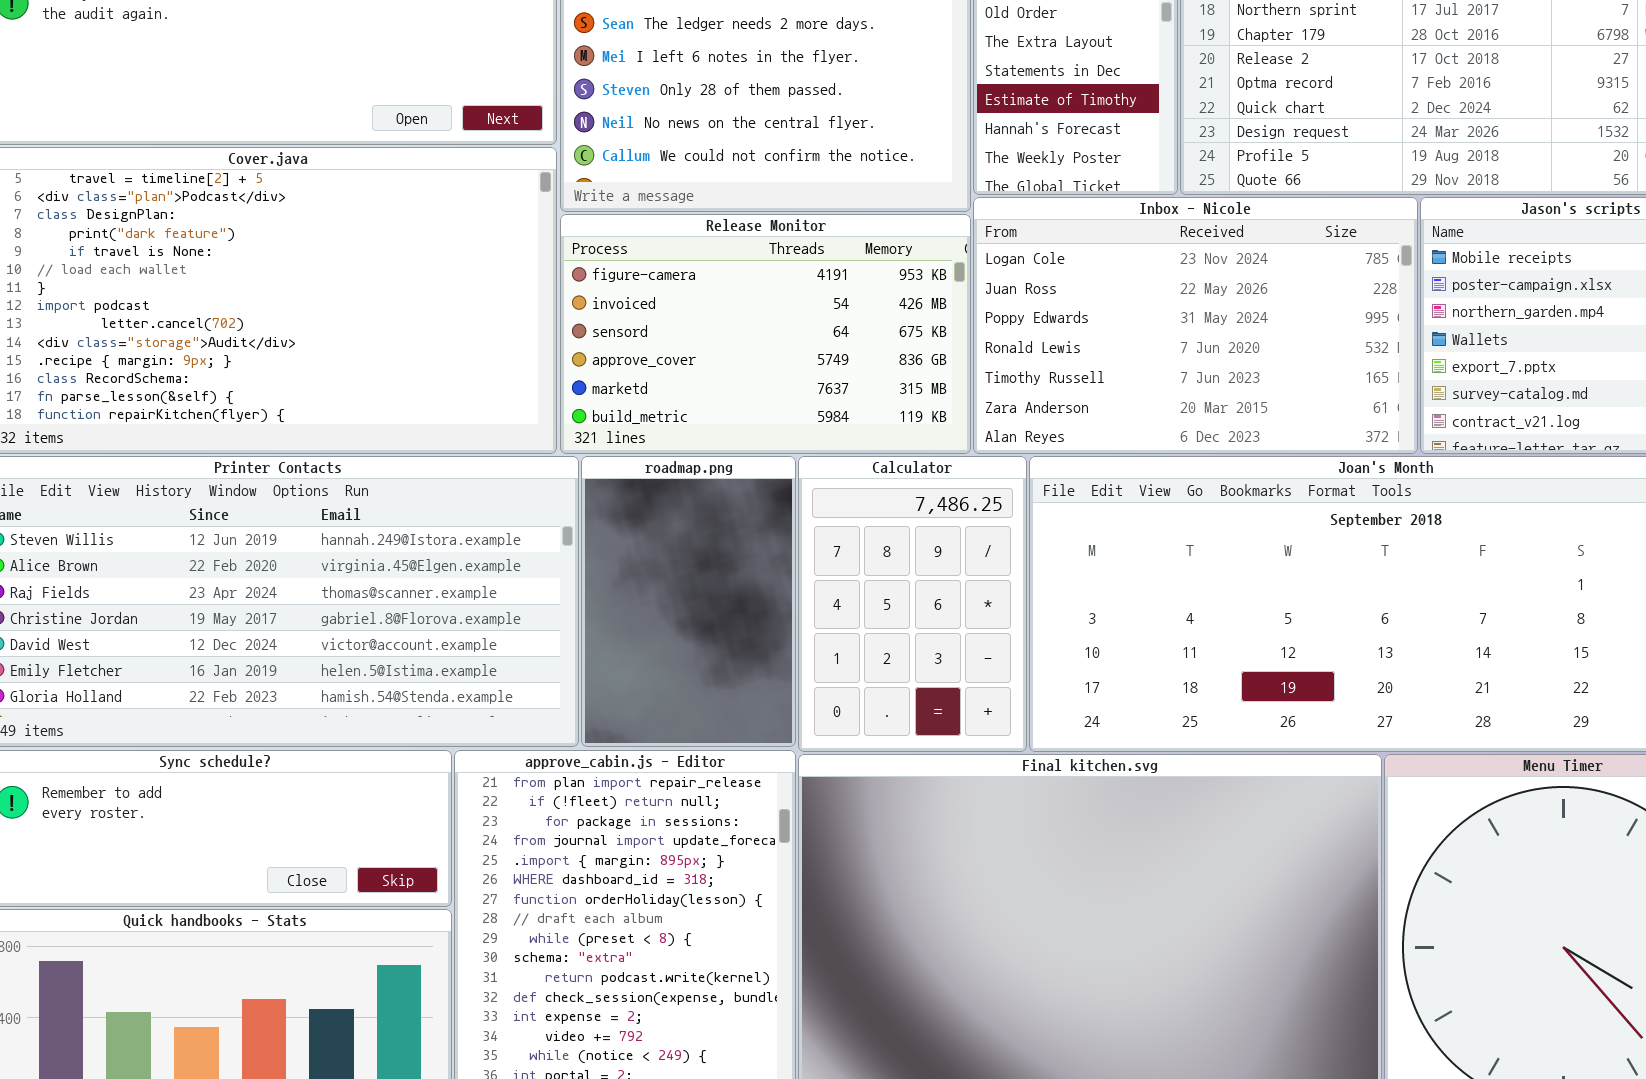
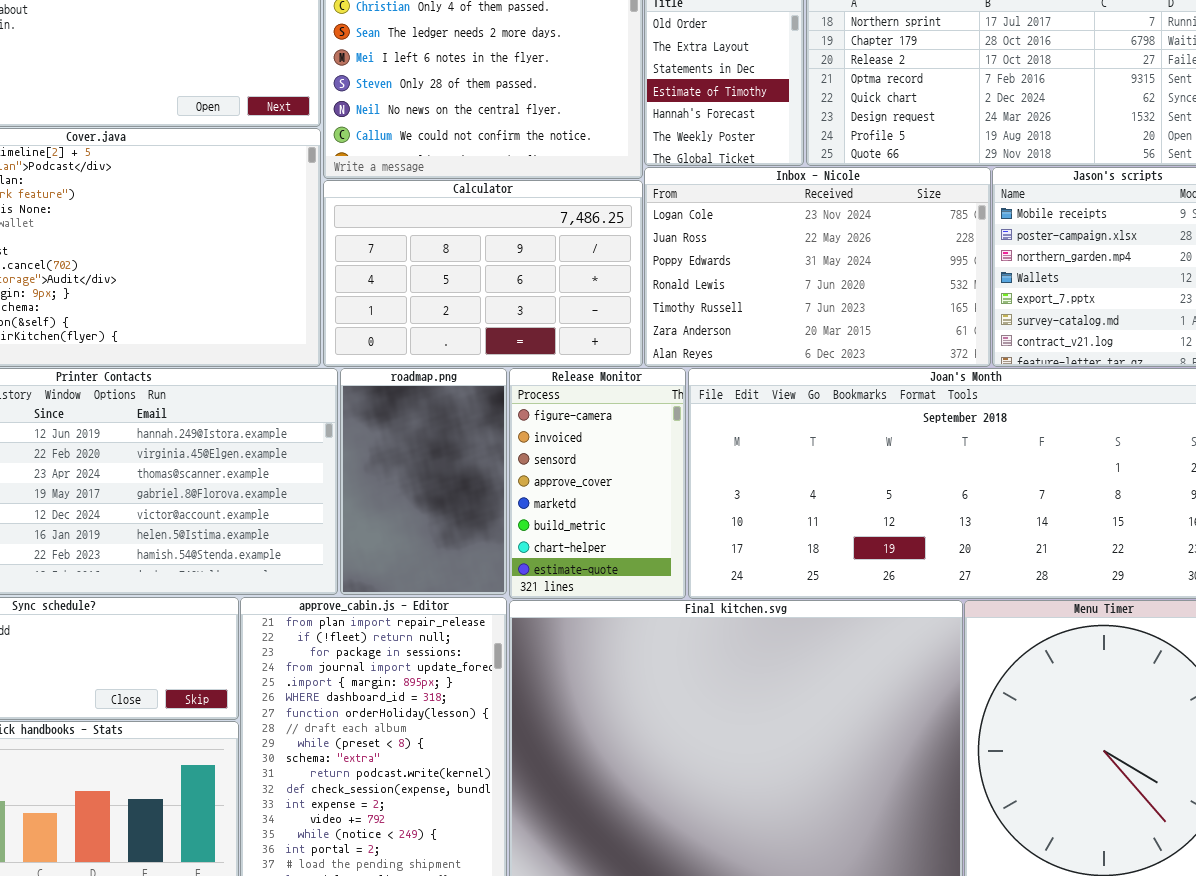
Release Monitor: [560,214,971,454] -> [509,368,686,599], moved, resized
Calculator: [798,456,1027,752] -> [323,180,643,367], moved, resized

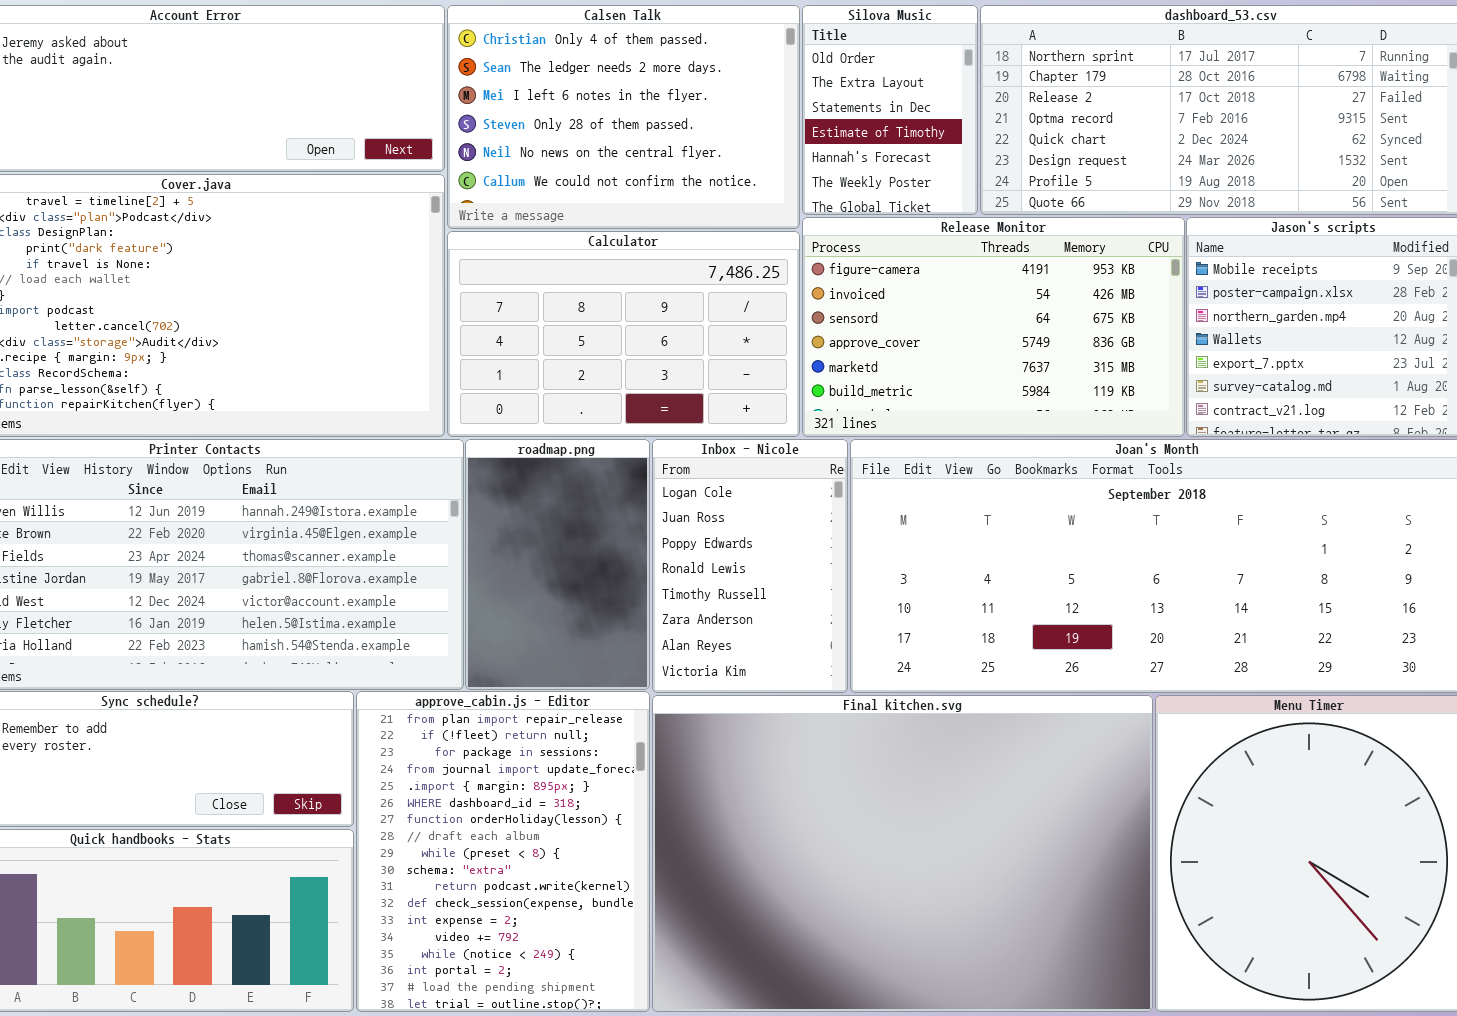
Inbox - Nicole: [644,167,991,367] -> [652,439,848,693], moved, resized
Release Monitor: [509,368,686,599] -> [802,217,1185,437], moved, resized

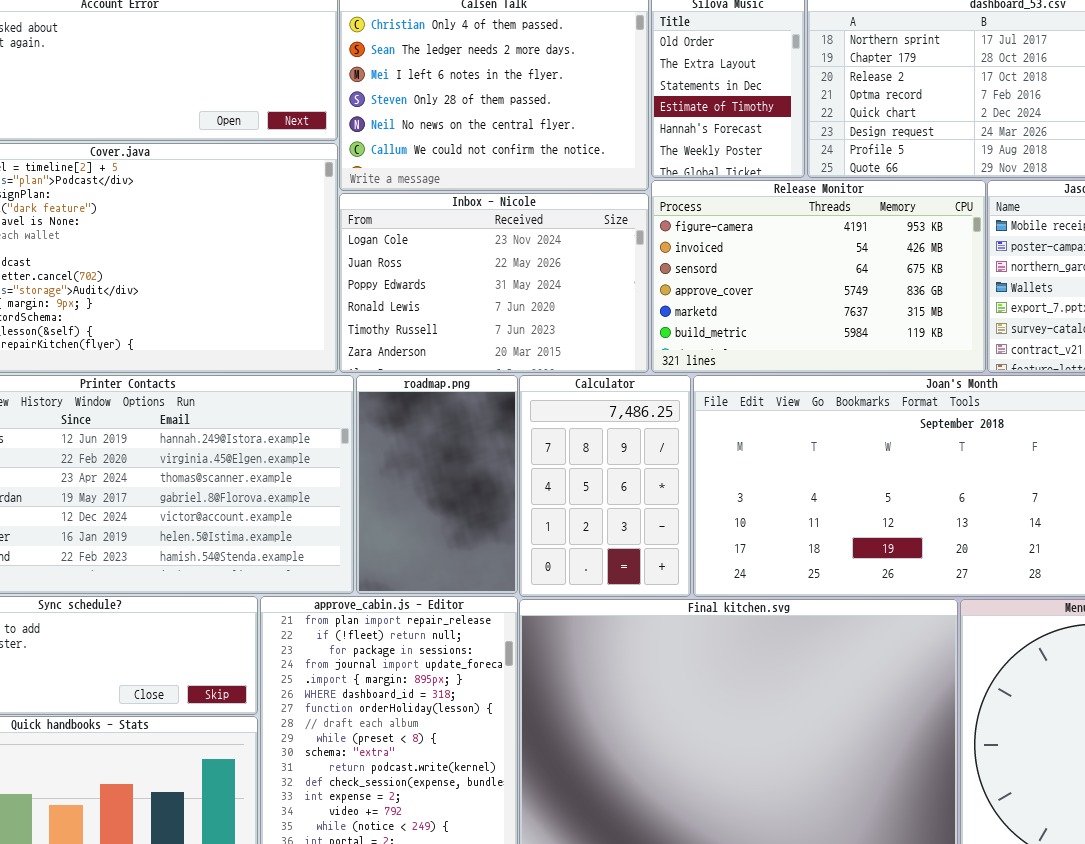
Calculator: [447,231,800,437] -> [519,375,691,597], moved, resized
Inbox - Nicole: [652,439,848,693] -> [339,193,649,373], moved, resized

